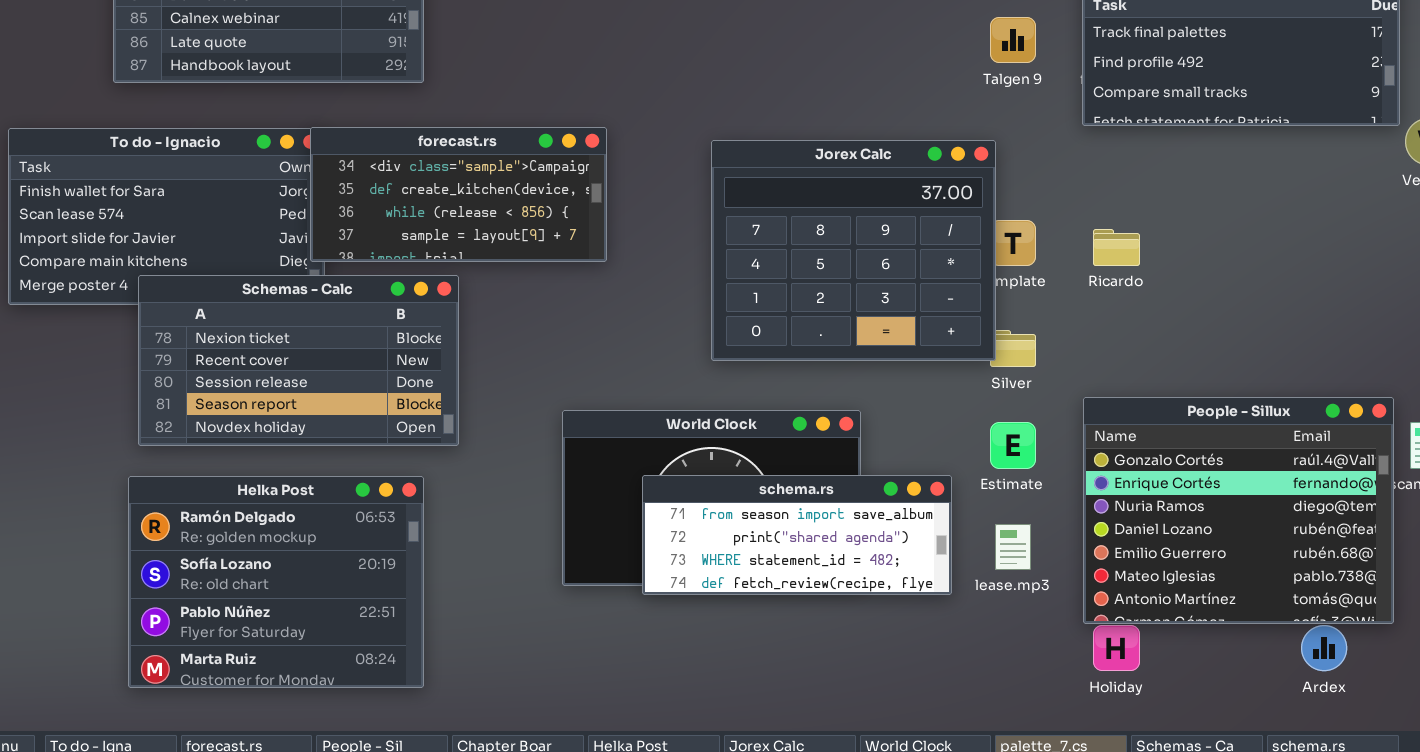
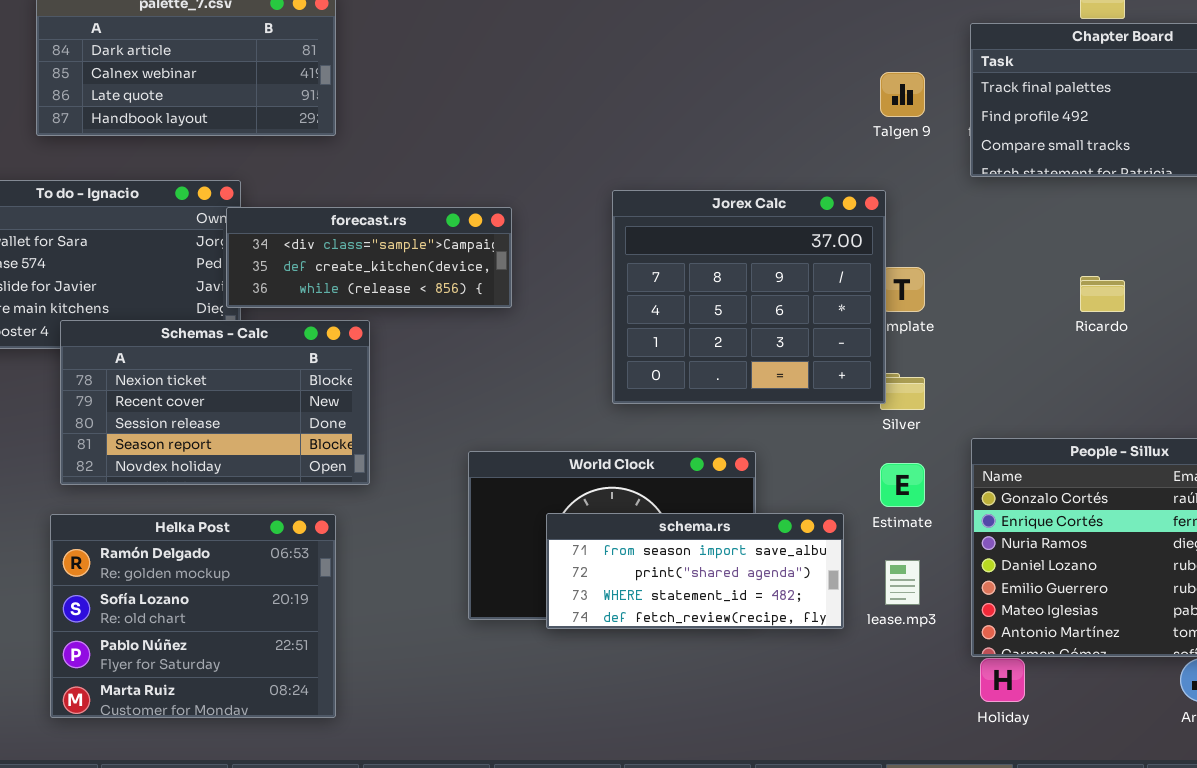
forecast.rs: [310,127,607,262] -> [226,207,512,308], resized
Ricardo: [1093,229,1140,266] -> [1080,276,1125,312], moved

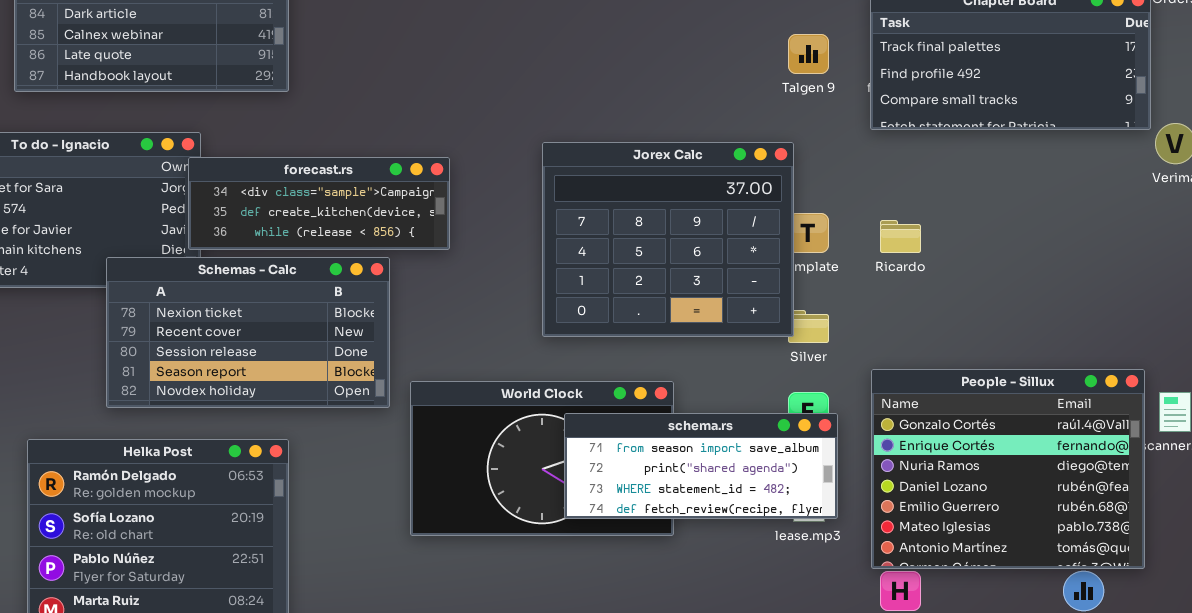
Ricardo: [1080,276,1125,312] -> [880,220,921,253], moved
Schemas - Calc: [60,320,370,485] -> [106,257,390,408], moved
schema.rs: [546,513,844,629] -> [564,413,838,519], moved

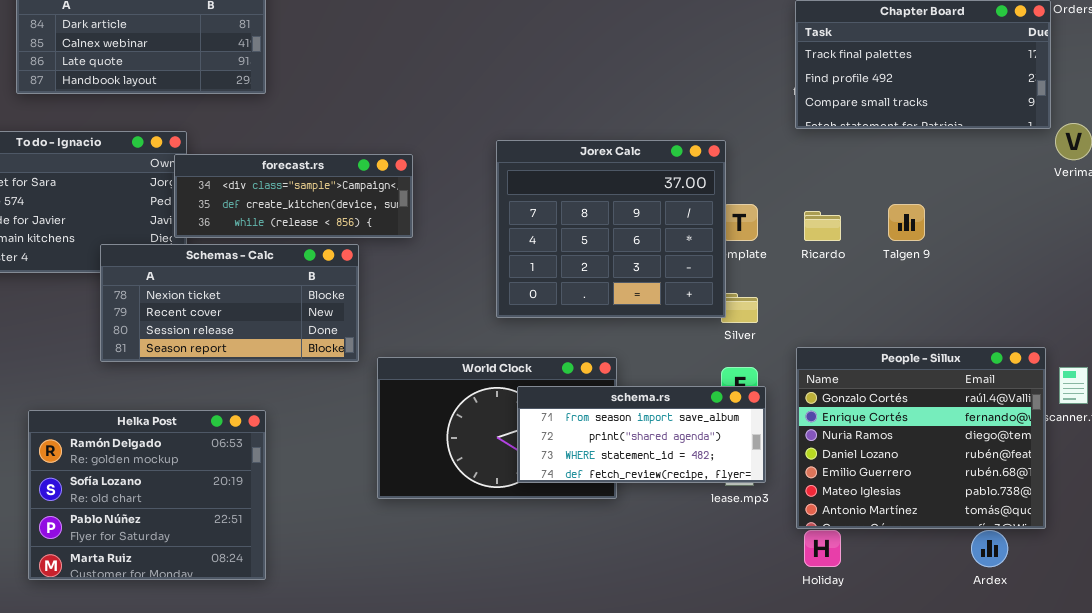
Talgen 9: [788,34,829,74] -> [888,204,925,241], moved
Schemas - Calc: [106,257,390,408] -> [100,244,359,362], resized

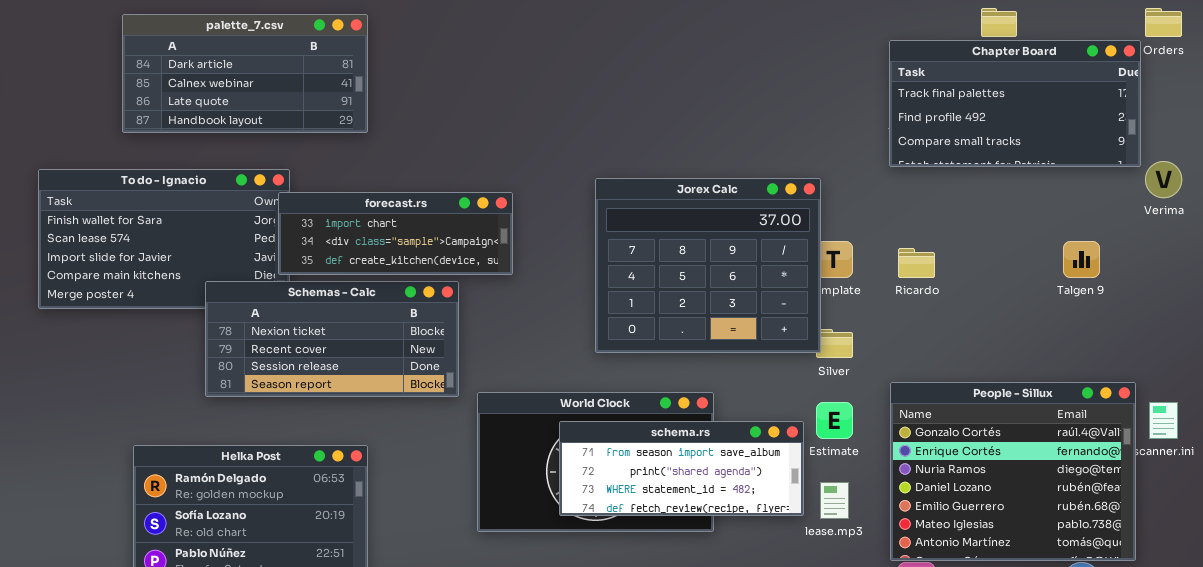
forecast.rs: [174,154,413,238] -> [278,192,513,275], scrolled up 1 row
Talgen 9: [888,204,925,241] -> [1063,241,1100,278], moved
schema.rs: [517,386,766,483] -> [559,421,804,516], moved

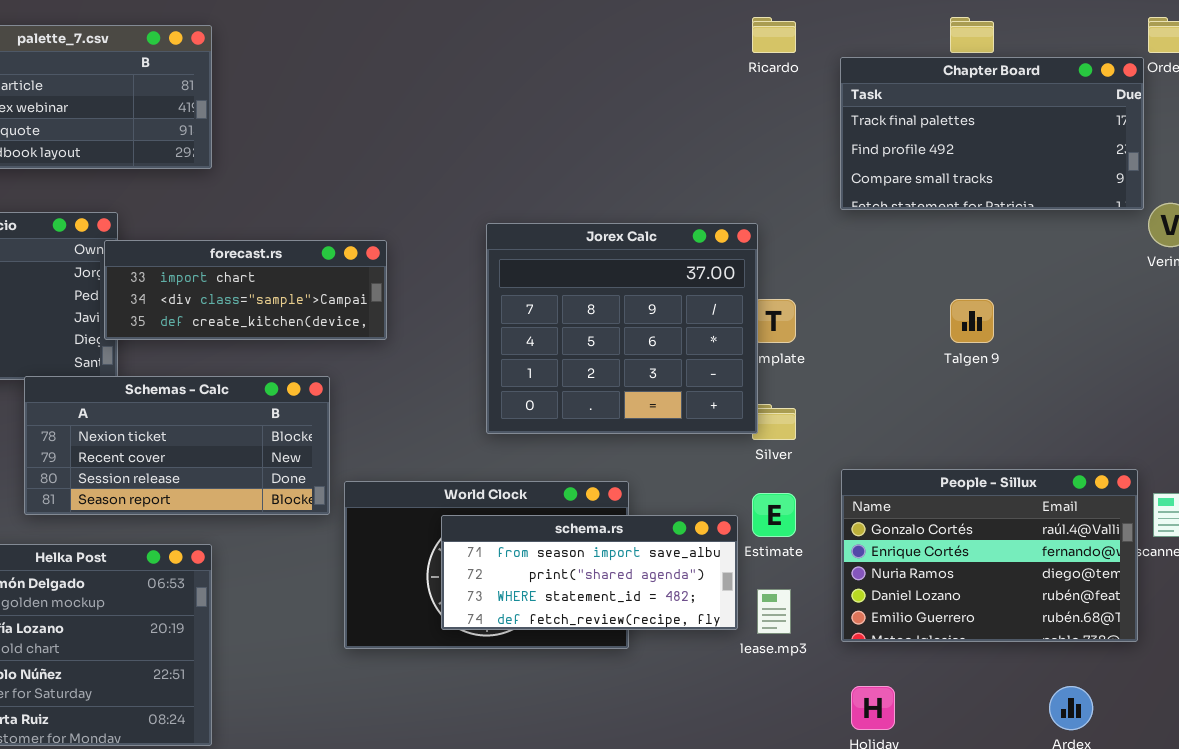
Talgen 9: [1063,241,1100,278] -> [950,299,994,343], moved
Ricardo: [898,248,935,278] -> [752,17,796,53], moved
Schemas - Calc: [205,281,459,397] -> [24,376,330,515], moved
People - Sillux: [890,382,1136,561] -> [841,469,1138,642], resized

